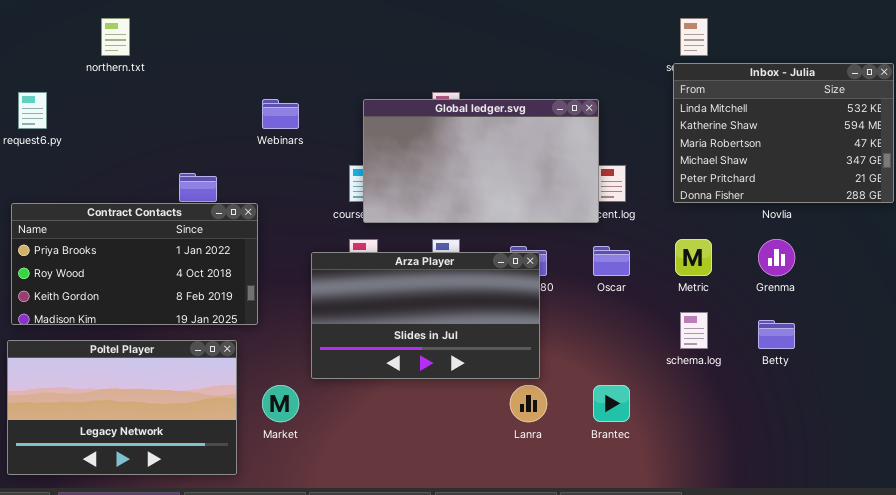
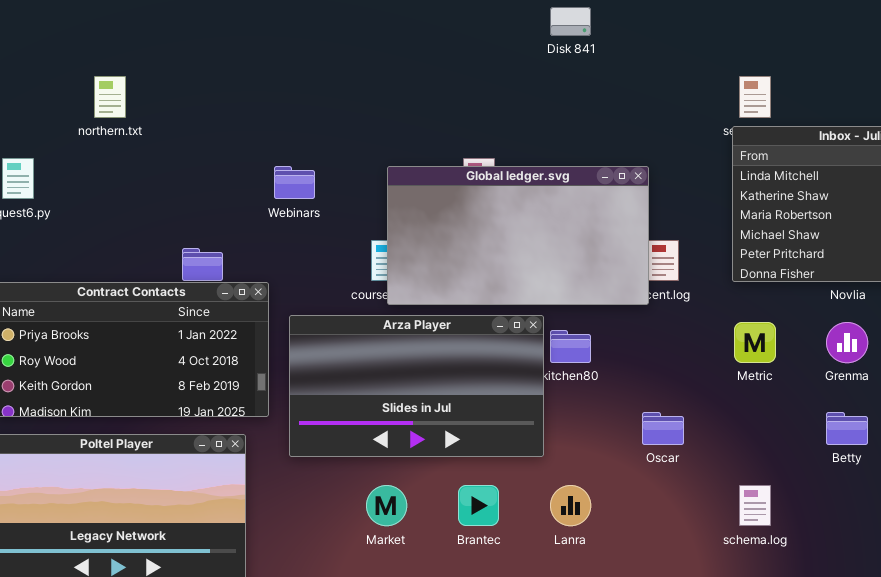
Oscar: [593,246,630,276] -> [642,412,684,445], moved
Arza Player: [311,252,540,379] -> [289,315,544,457], moved
schema.log: [680,312,708,349] -> [739,485,771,526], moved
Market: [262,385,299,422] -> [366,485,407,526], moved
Brantec: [593,385,630,422] -> [458,485,499,526], moved

